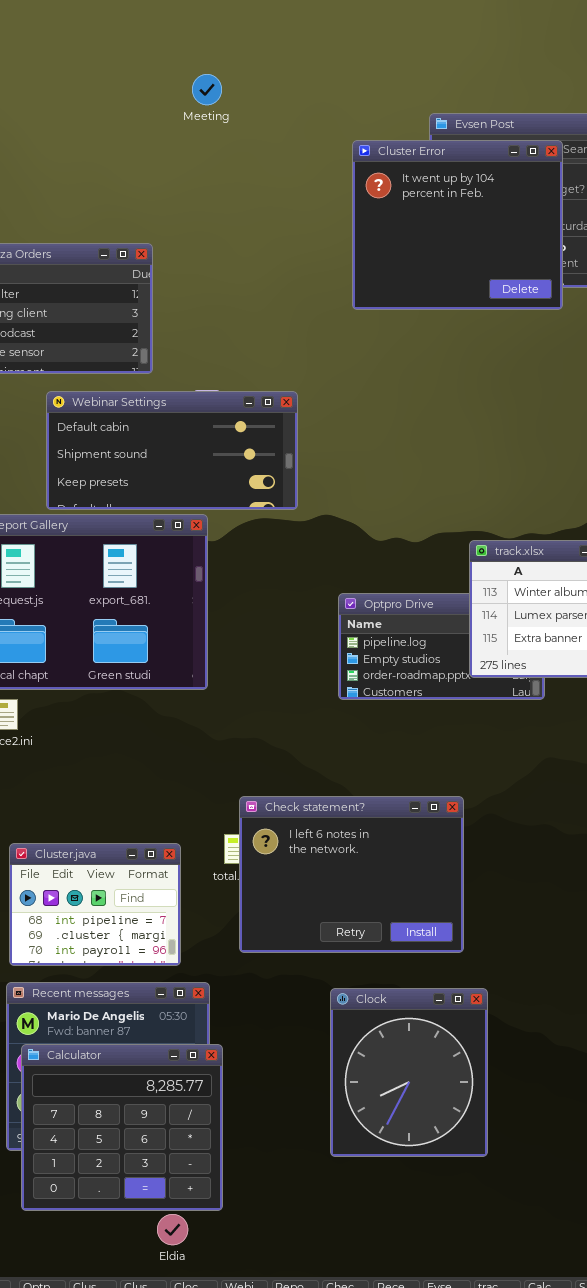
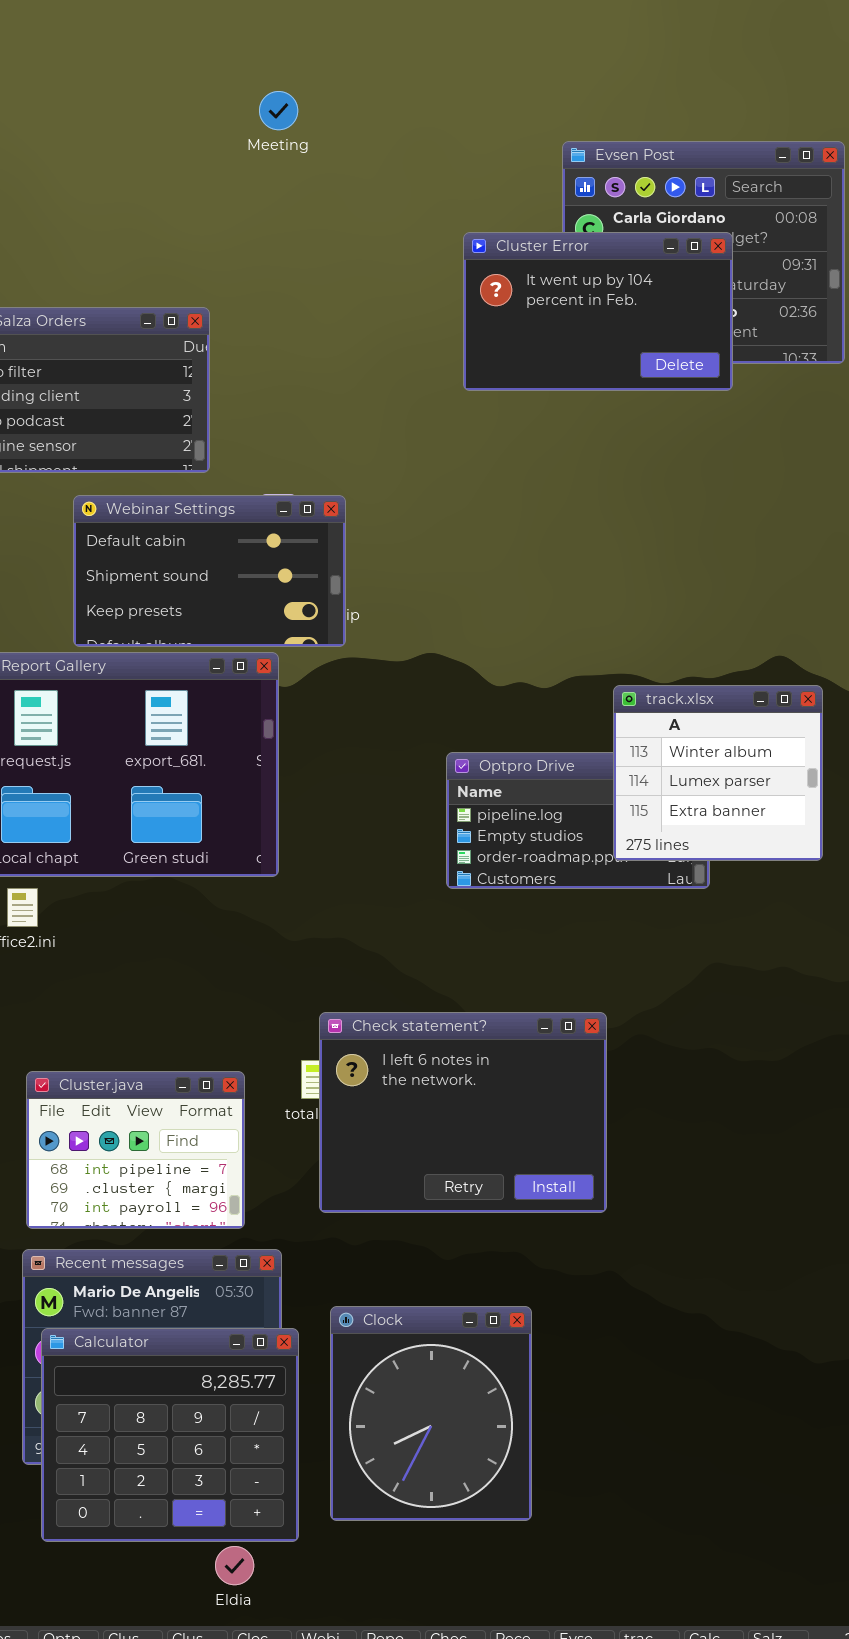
Cluster Error: [352,140,563,310] -> [463,232,733,391], resized
Webinar Settings: [46,391,298,510] -> [73,495,346,647], resized
Clock: [330,988,488,1157] -> [330,1306,532,1521], moved

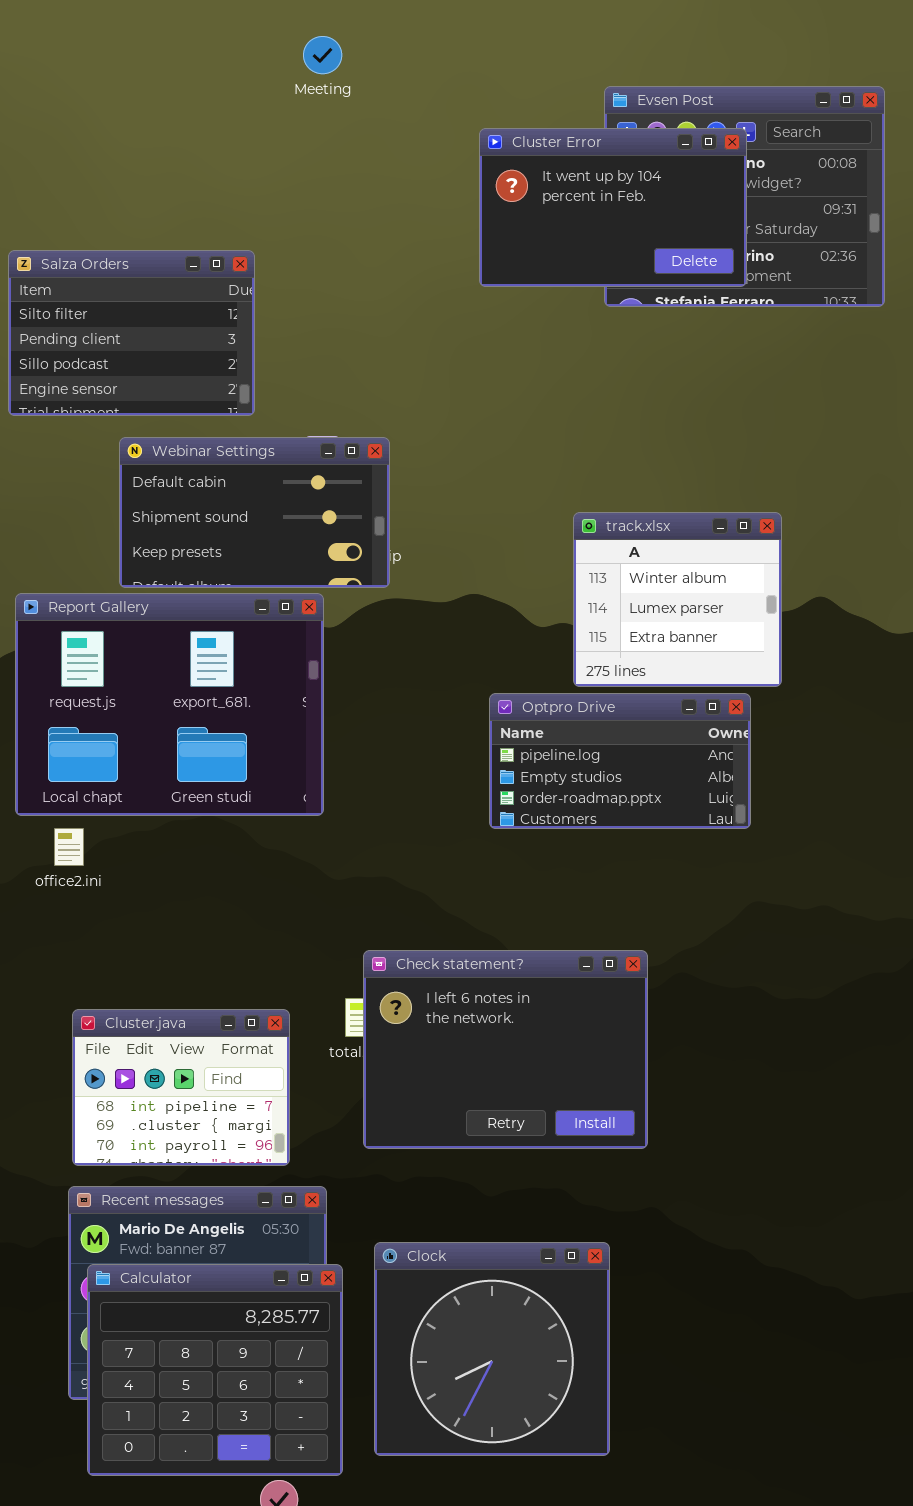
Cluster Error: [463,232,733,391] -> [479,128,747,287], moved
track.xlsx: [613,685,823,861] -> [573,512,782,687], moved
Clock: [330,1306,532,1521] -> [374,1242,610,1456], resized

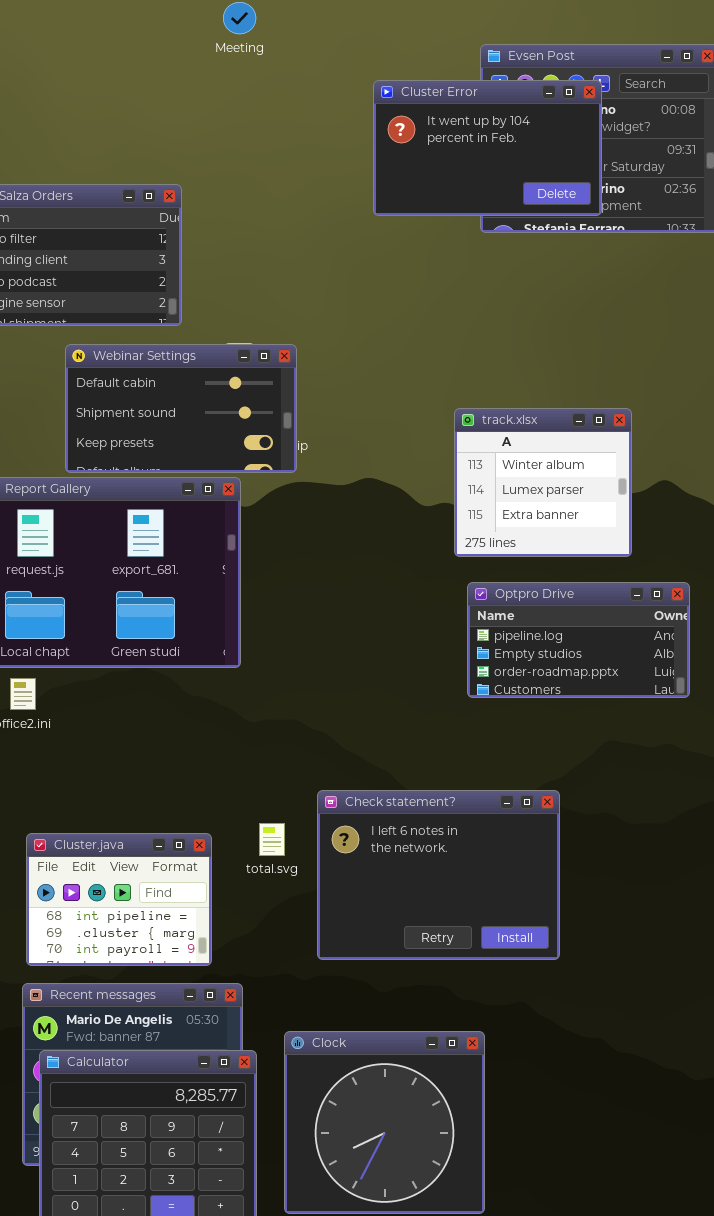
Optpro Drive: [489,693,751,829] -> [467,582,690,698], moved
Check statement?: [363,950,648,1149] -> [317,790,560,960], moved

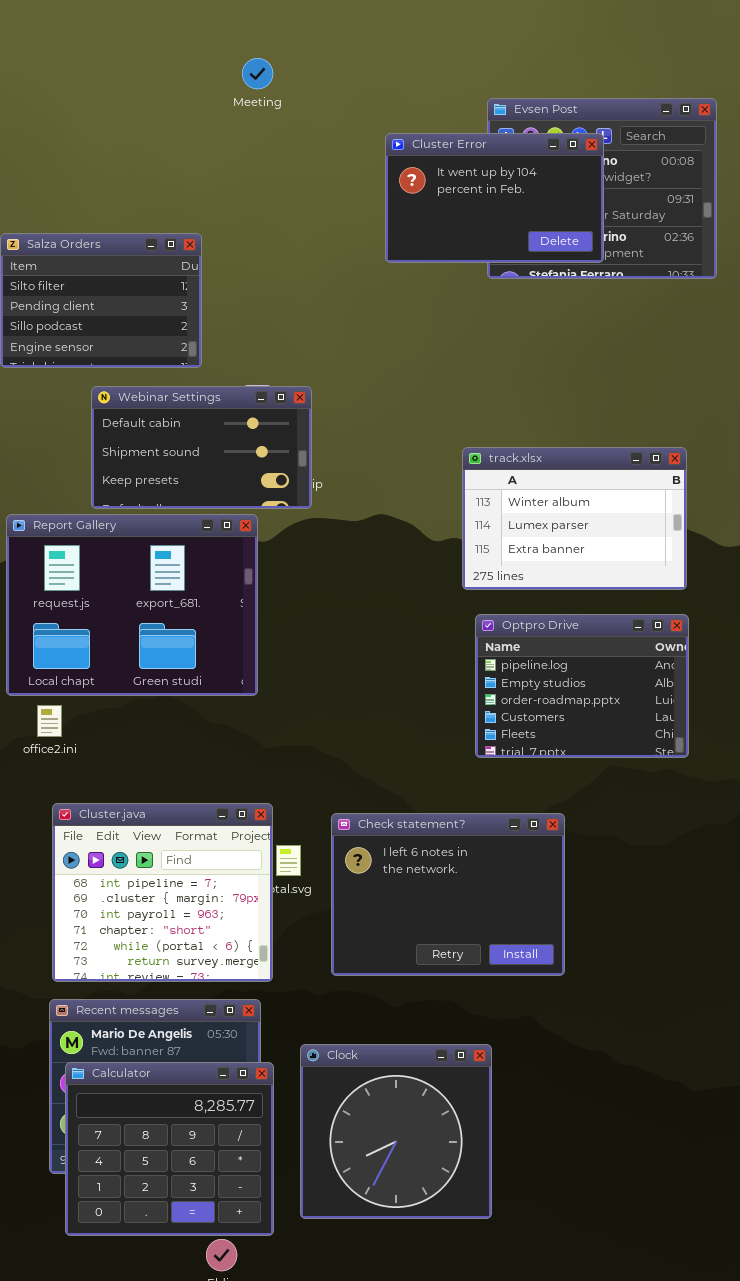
track.xlsx: [454,408,632,557] -> [462,447,687,590], resized
Optpro Drive: [467,582,690,698] -> [475,614,689,758], resized
Cluster.java: [26,833,212,966] -> [52,803,273,982], resized

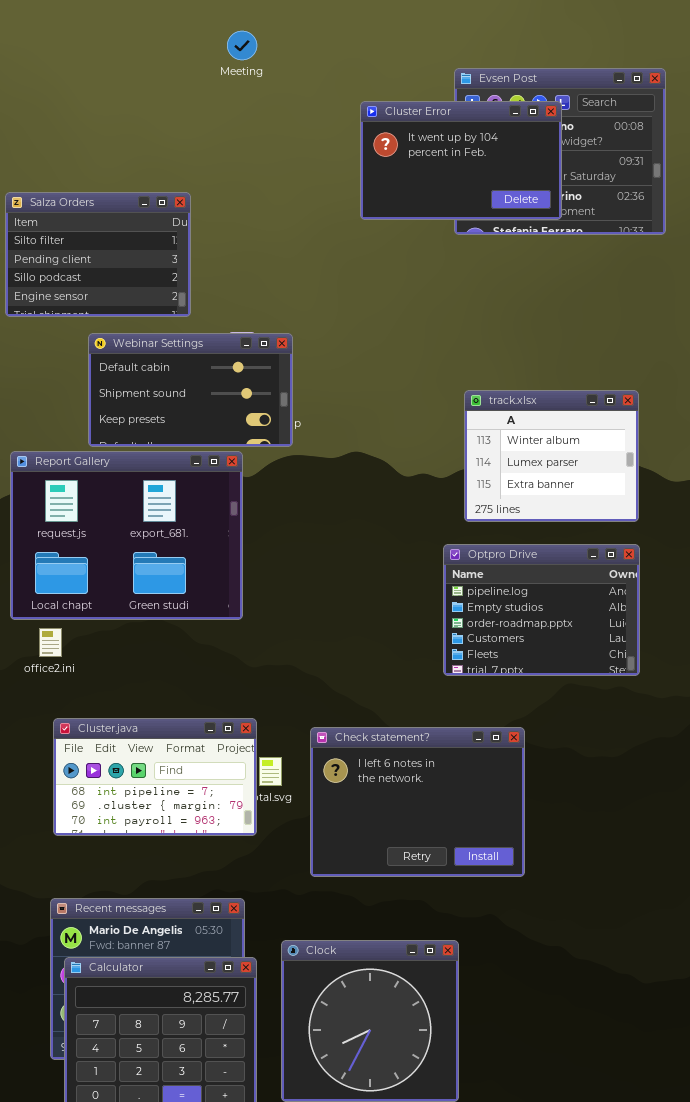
track.xlsx: [462,447,687,590] -> [464,390,639,522], resized
Cluster.java: [52,803,273,982] -> [53,718,257,836], resized

